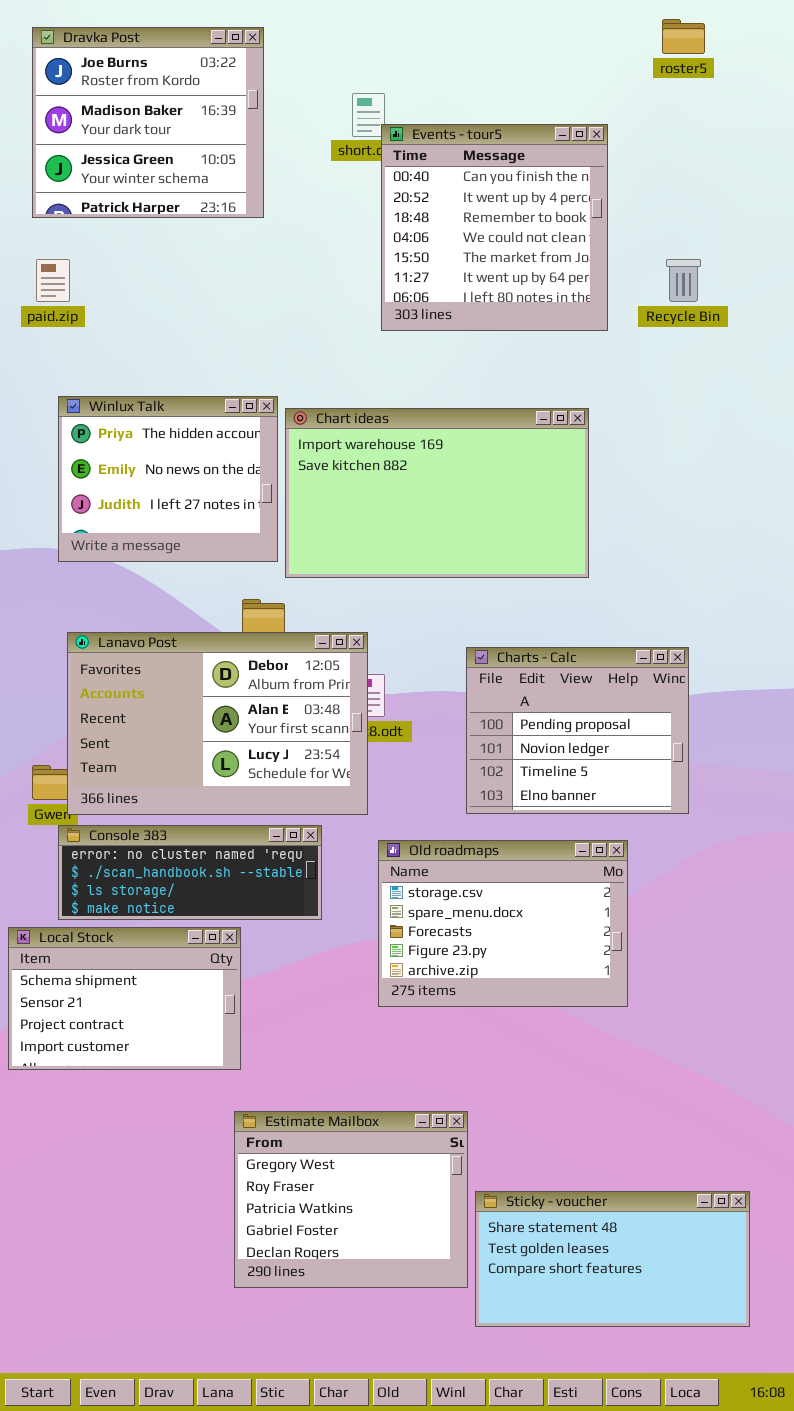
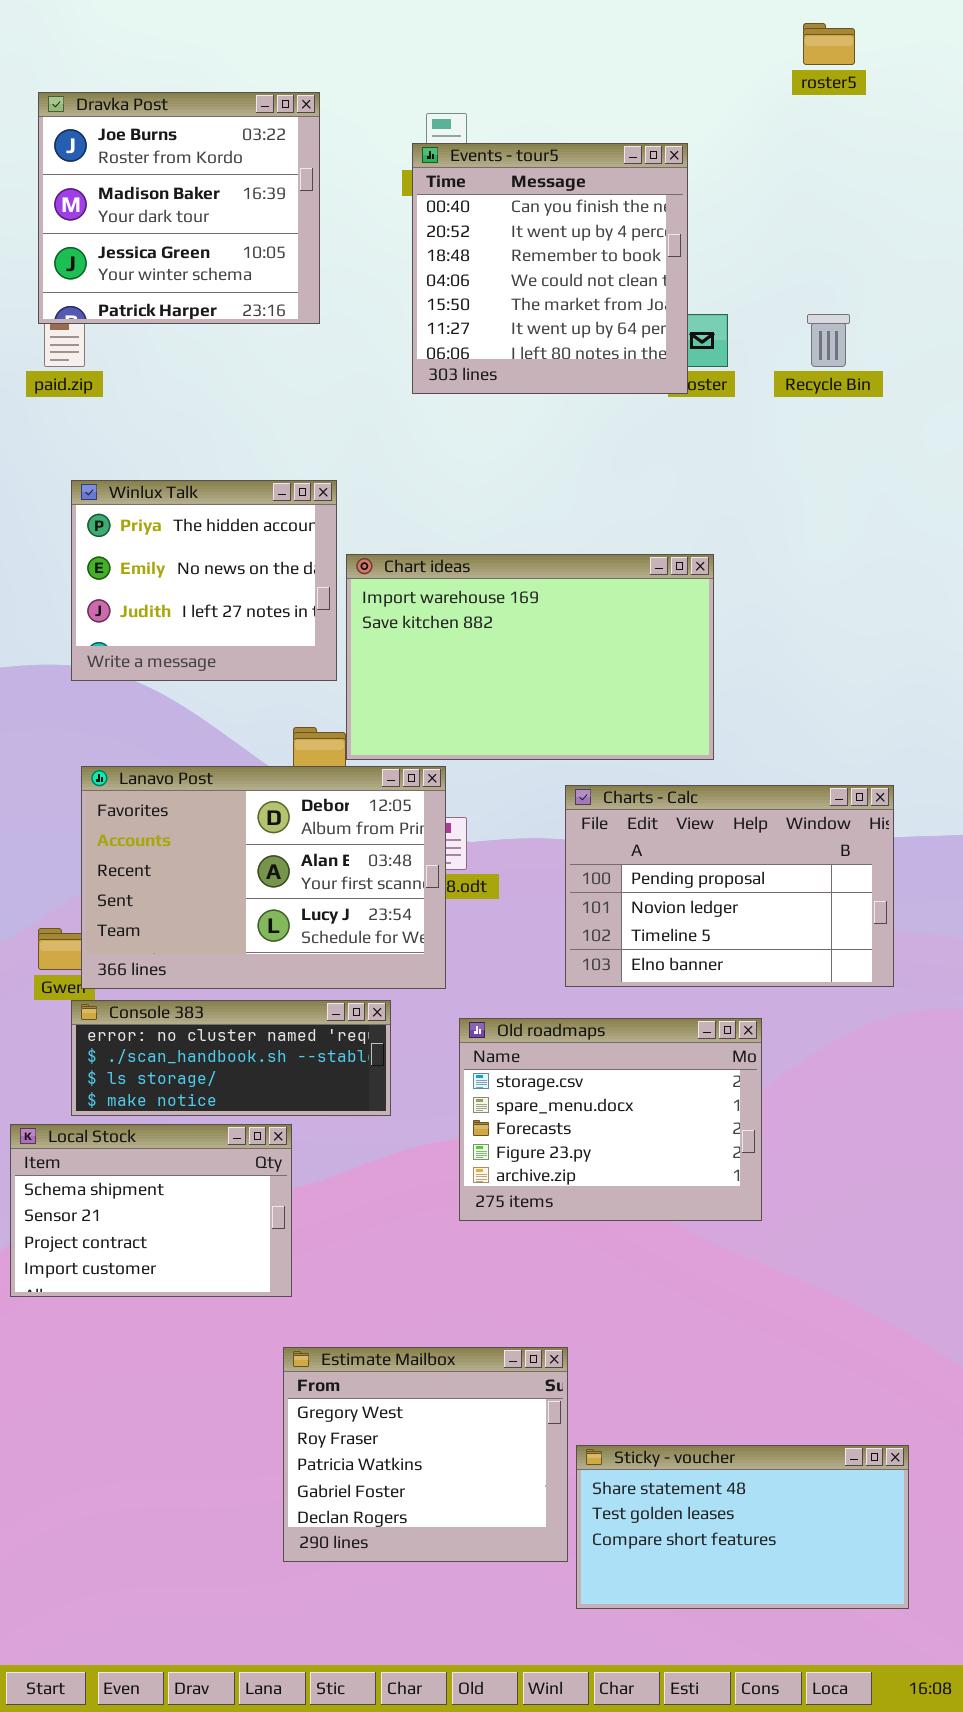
Dravka Post: [32,27,264,218] -> [38,92,320,324], moved
Events - tour5: [381,124,608,331] -> [412,143,688,394], moved
Chart ideas: [285,408,589,578] -> [346,554,714,760], moved
Charts - Calc: [466,647,689,814] -> [565,785,894,987], resized

